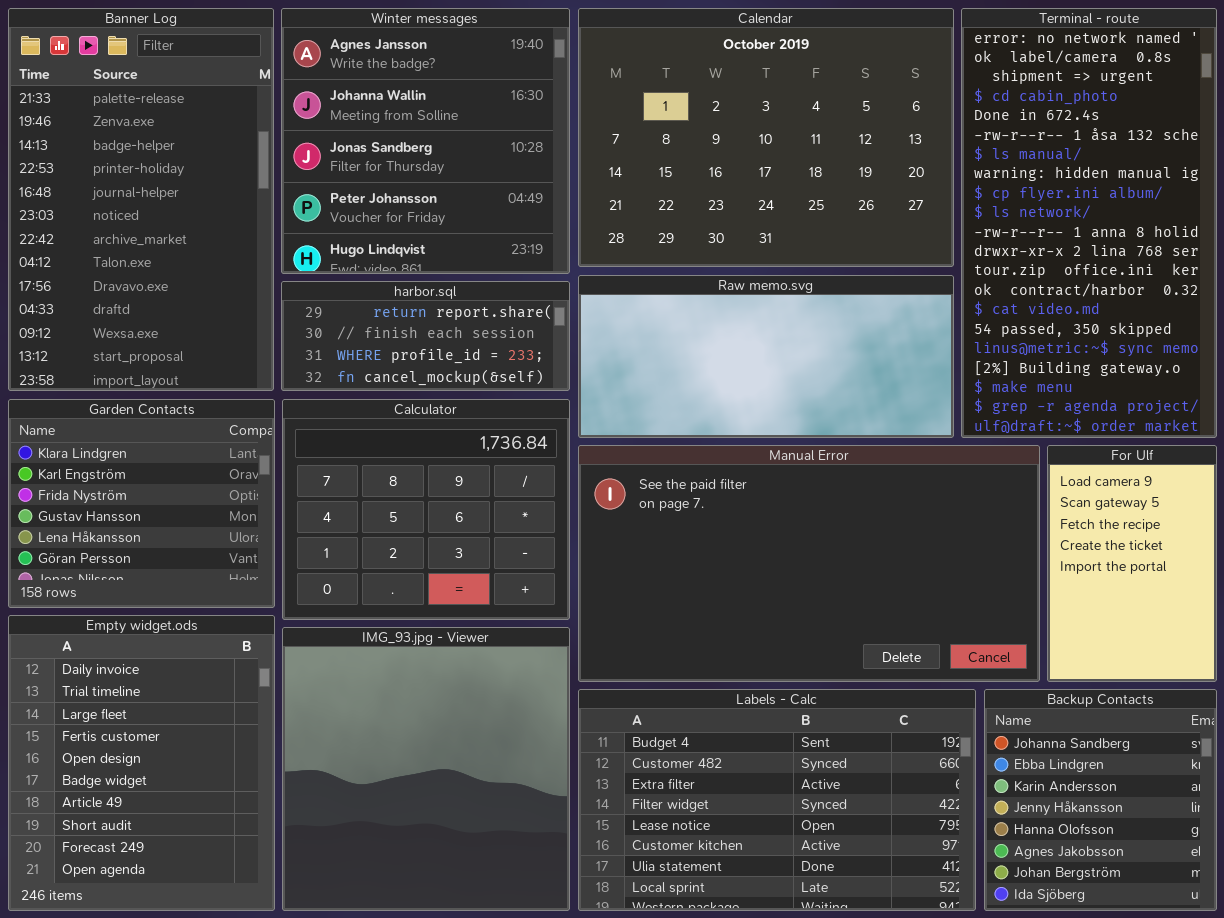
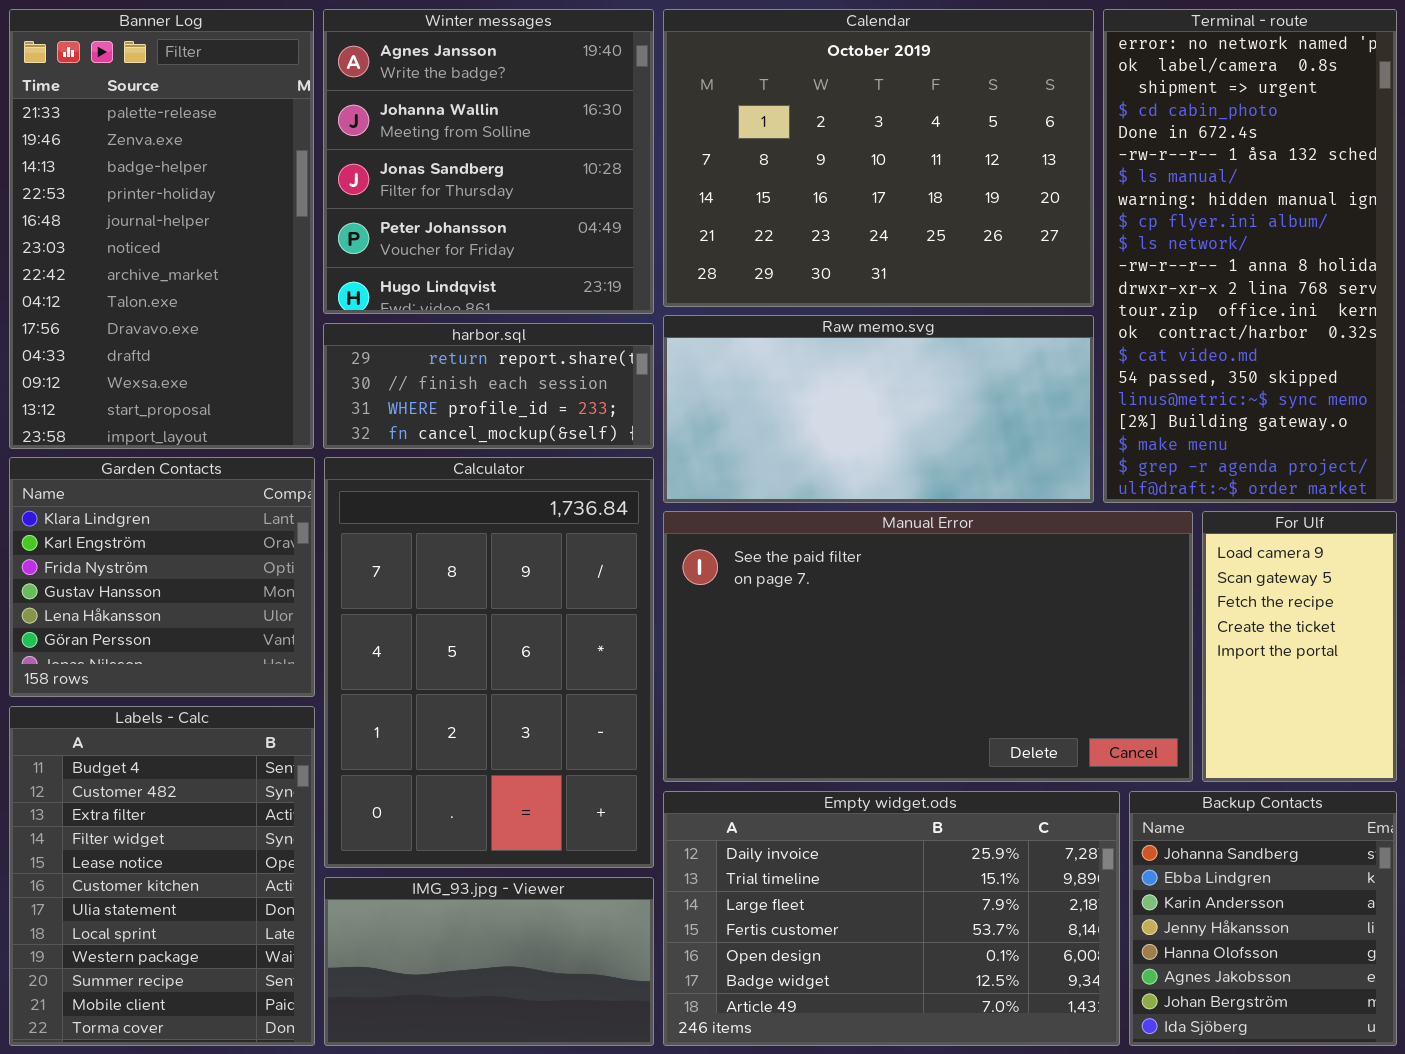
Calculator: [282,399,570,620] -> [324,457,654,868], resized
Empty widget.ods: [8,615,275,911] -> [663,791,1120,1046], moved, resized
IMG_93.jpg - Viewer: [282,627,570,911] -> [324,877,654,1046], resized
Labels - Calc: [578,689,976,911] -> [9,706,315,1046], moved, resized

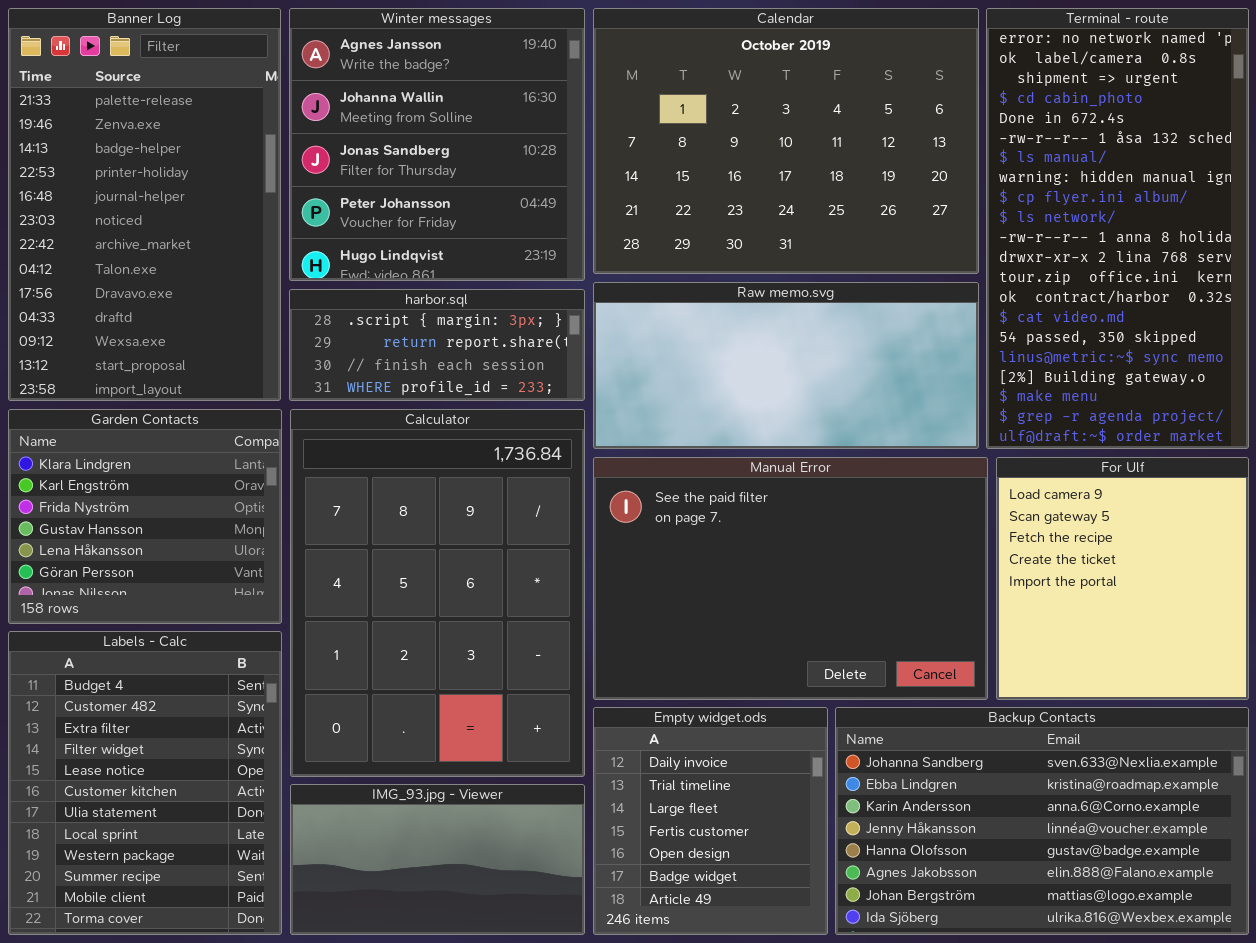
harbor.sql: [323,323,654,449] -> [289,289,585,401], scrolled up 1 row
Manual Error: [663,511,1193,782] -> [593,457,988,700], resized
For Ulf: [1202,511,1397,782] -> [996,457,1249,700], resized
Empty widget.ods: [663,791,1120,1046] -> [593,707,828,935], resized
Backup Contacts: [1129,791,1397,1046] -> [835,707,1249,935], resized

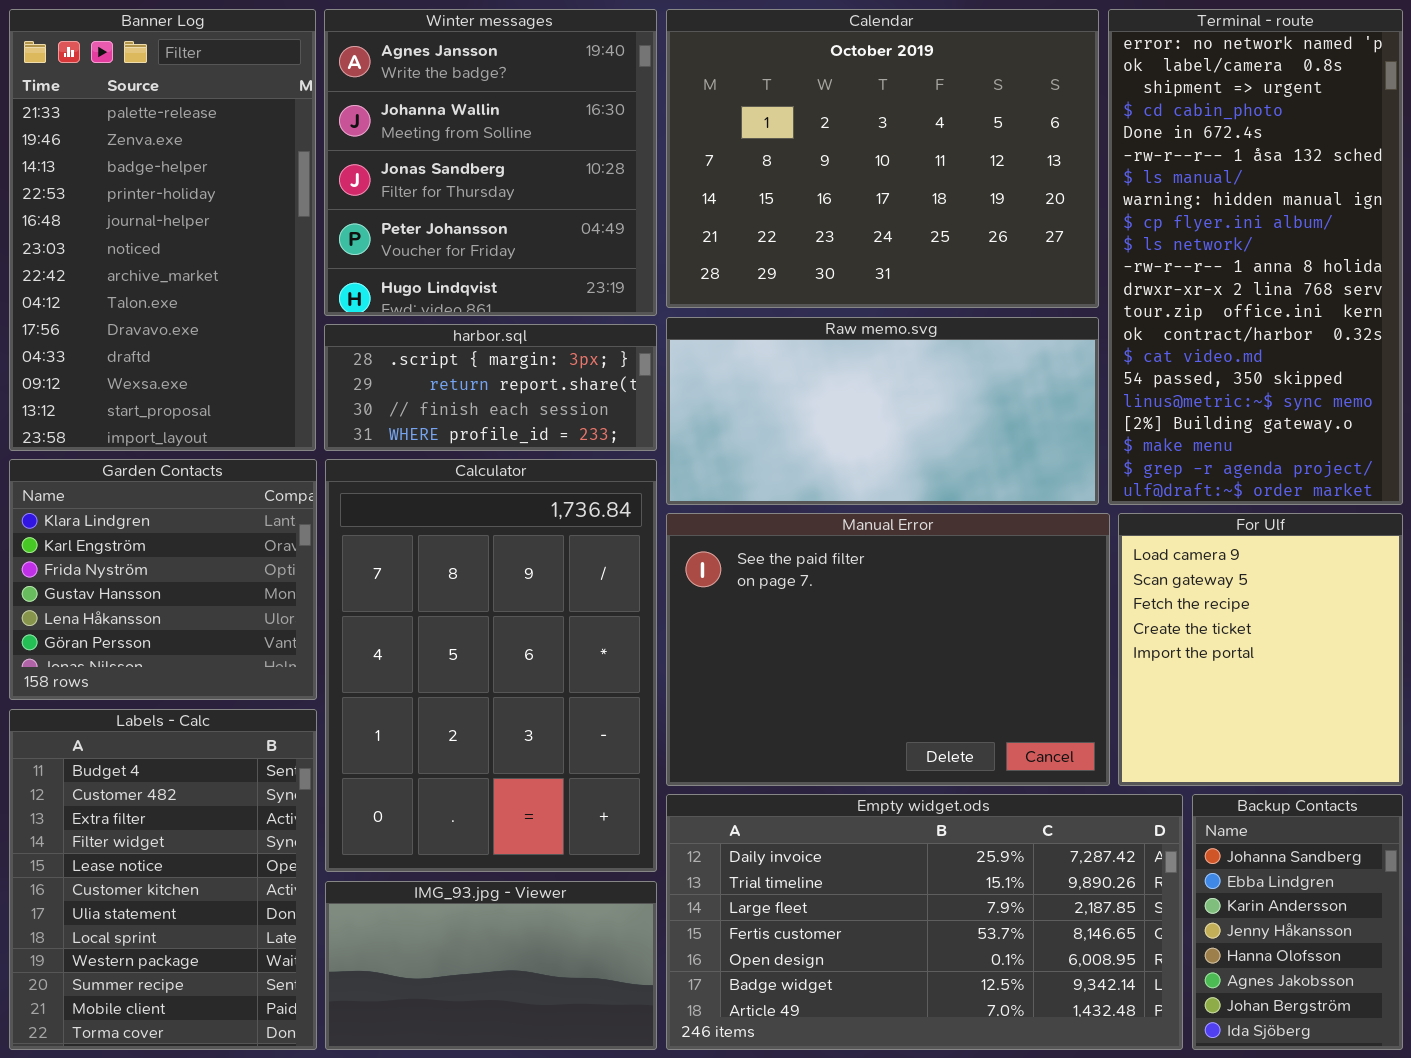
Empty widget.ods: [593,707,828,935] -> [666,794,1183,1050], resized
Backup Contacts: [835,707,1249,935] -> [1192,794,1403,1050], resized

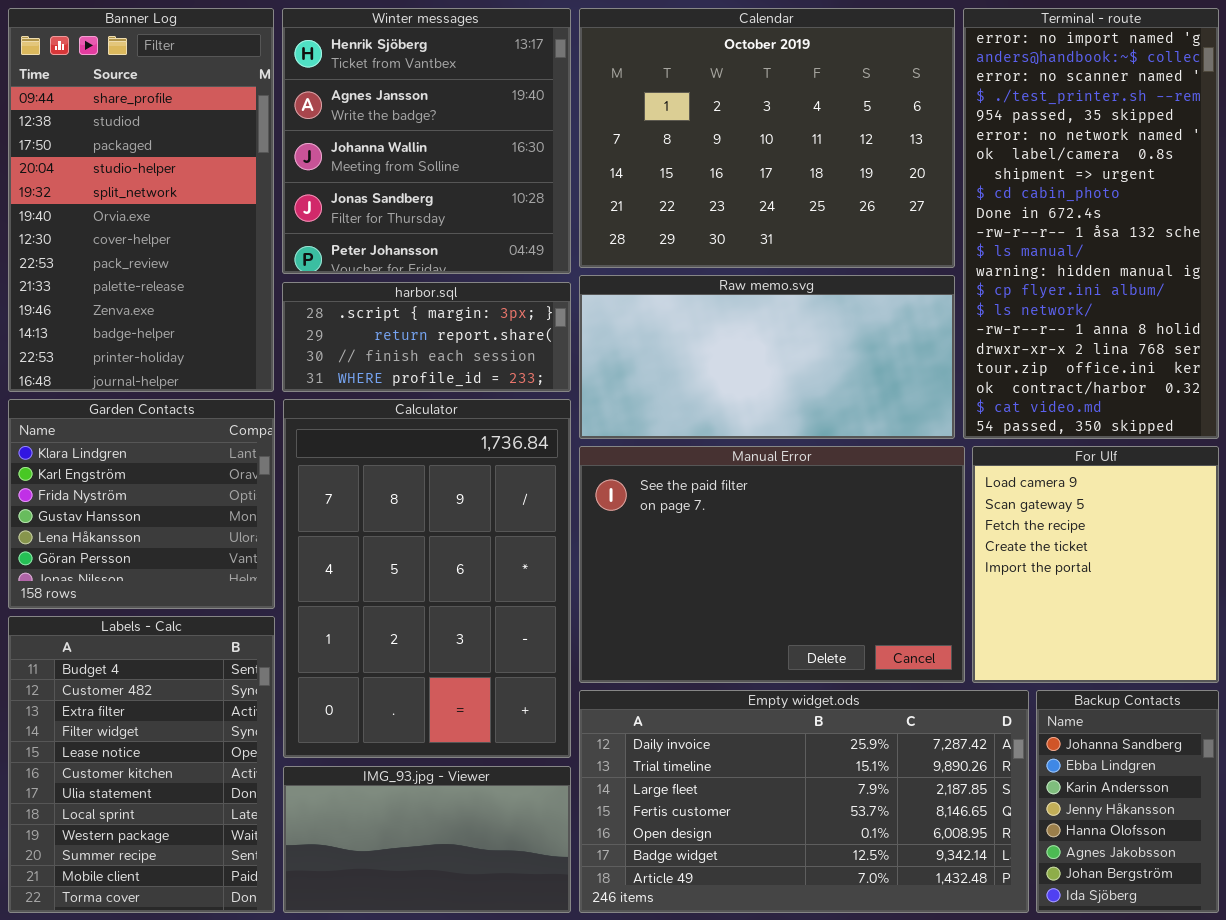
Banner Log: [9,9,316,451] -> [8,8,274,392], scrolled up 8 rows
Winter messages: [324,9,657,316] -> [282,8,571,274], scrolled up 1 row
Terminal - route: [1108,9,1403,505] -> [963,8,1219,439], scrolled up 5 rows

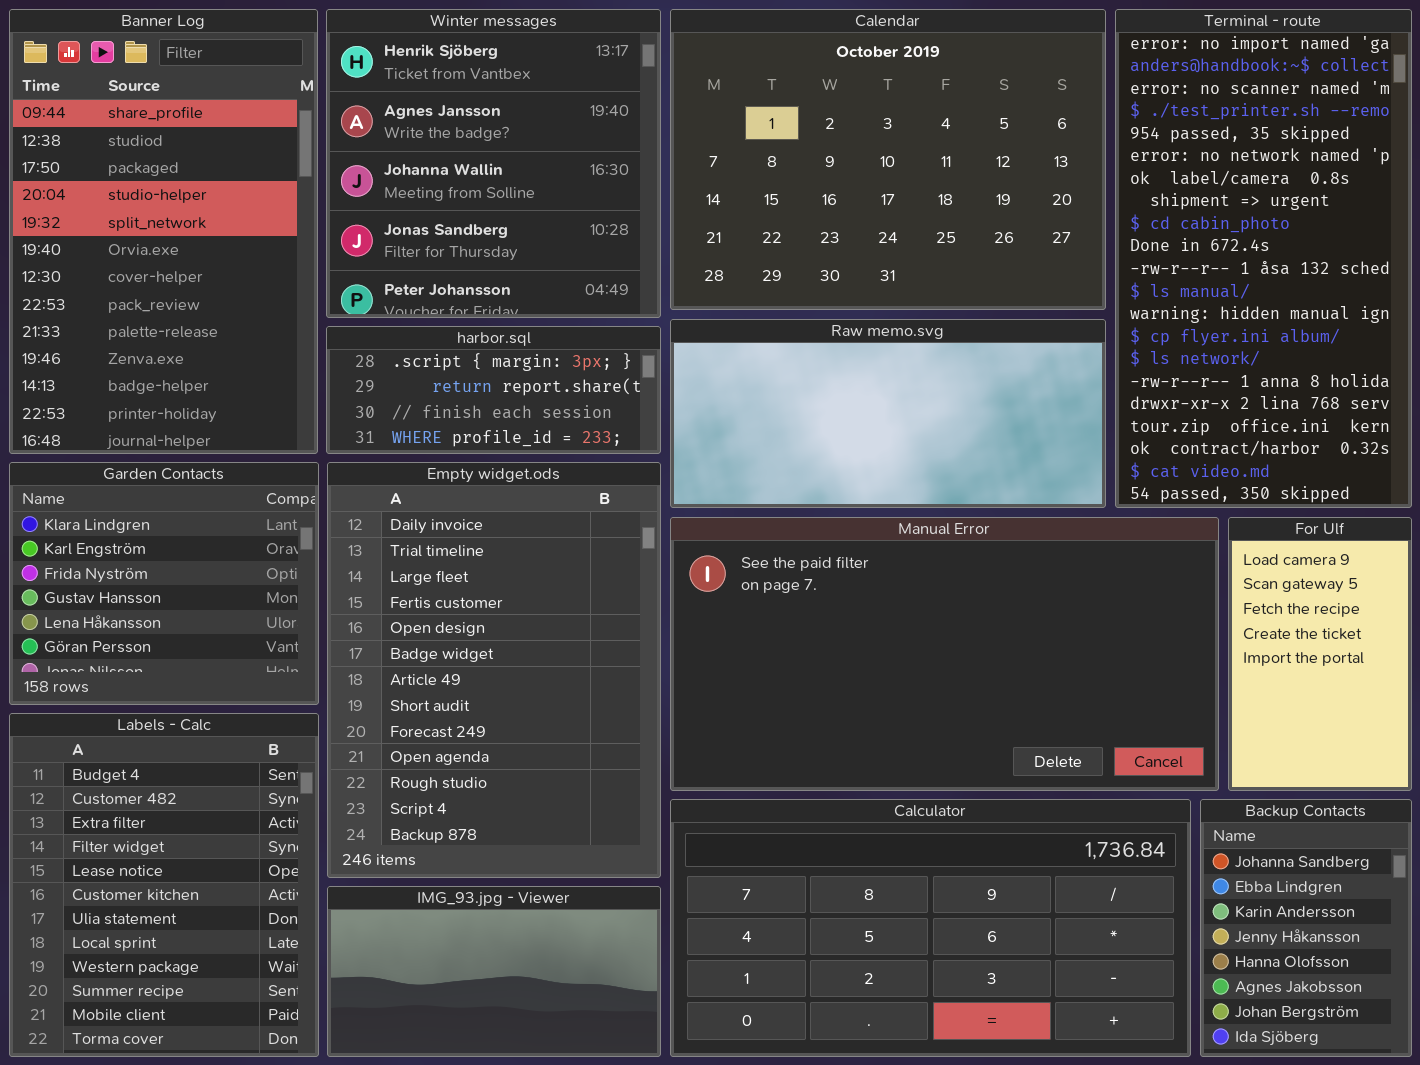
Calculator: [283,399,571,758] -> [670,799,1191,1057], moved, resized
Manual Error: [579,446,965,683] -> [670,517,1219,791], resized
For Ulf: [972,446,1219,683] -> [1228,517,1412,791], resized
Empty widget.ods: [579,690,1029,913] -> [327,462,661,878], moved, resized

